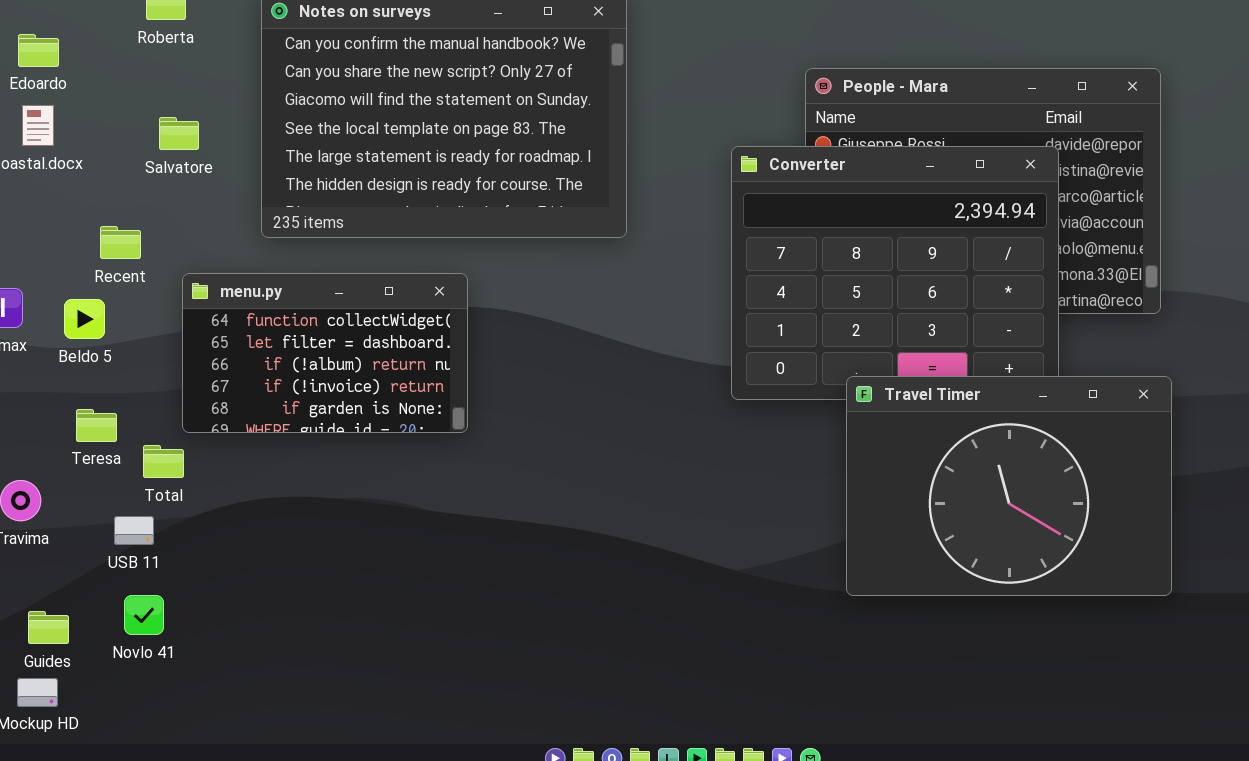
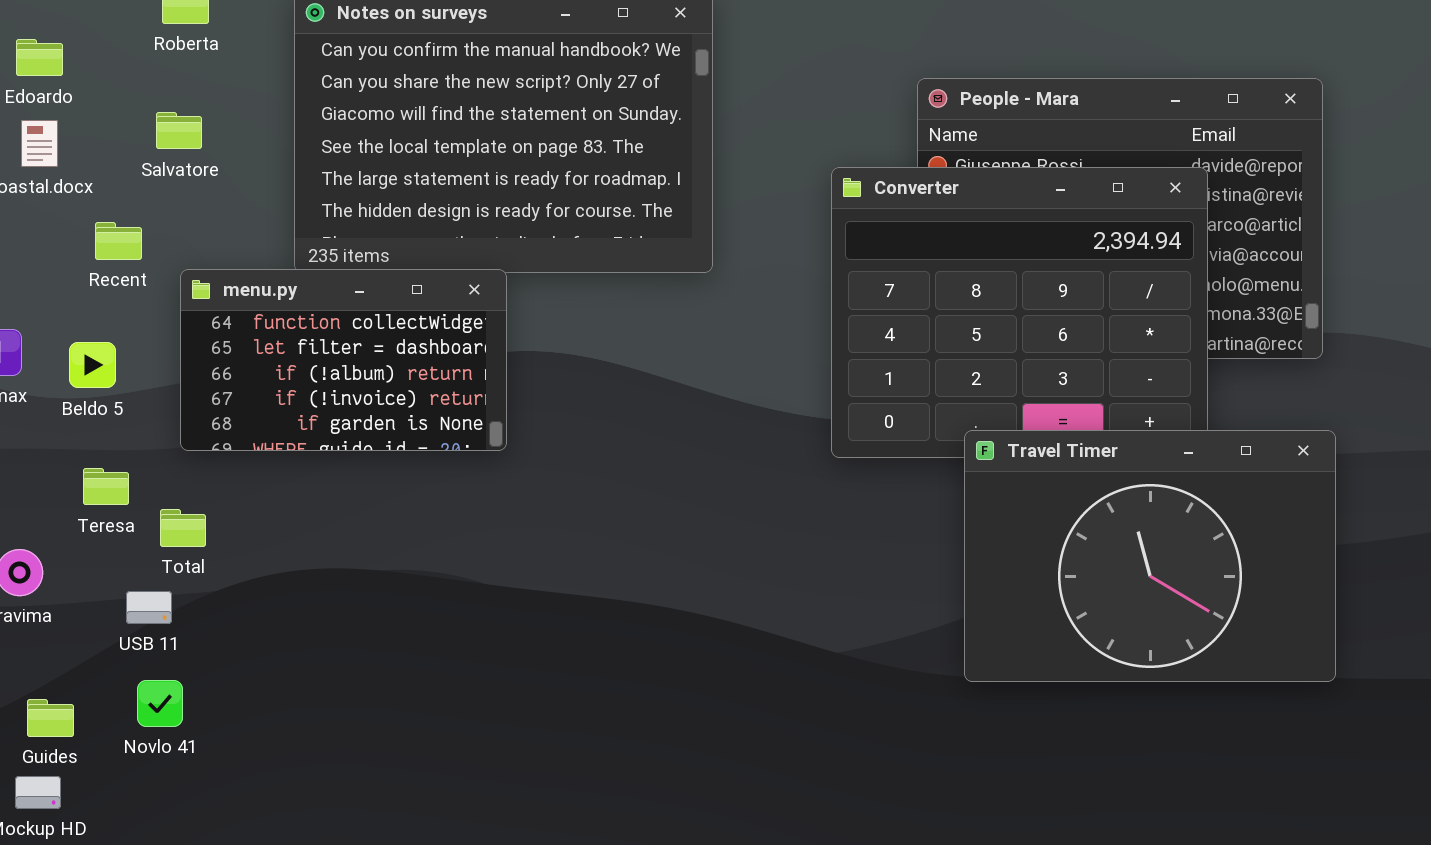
Salvatore: [159,117,199,150] -> [156,112,202,149], moved
Recent: [100,226,141,259] -> [95,222,142,260], moved
menu.py: [182,273,468,433] -> [180,269,507,451], moved

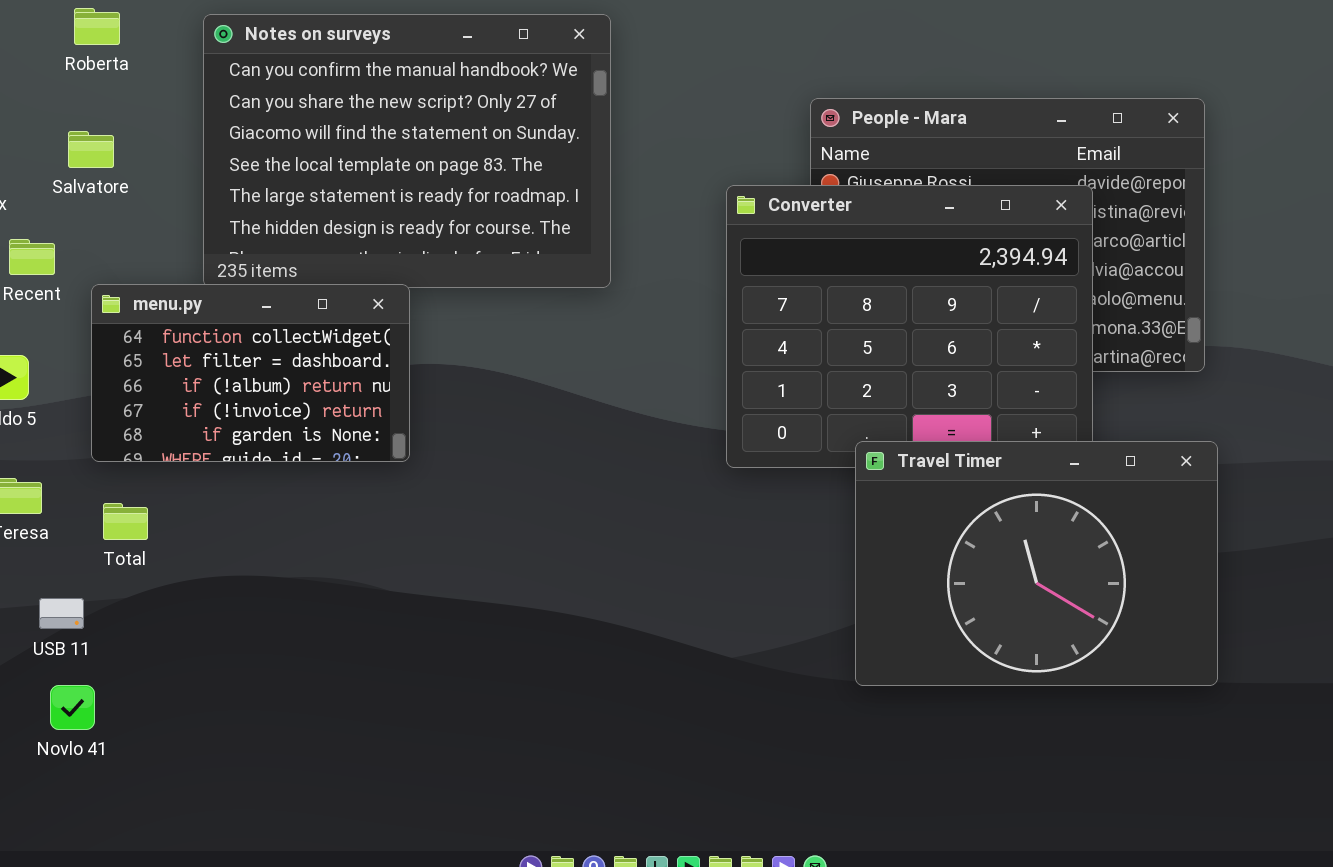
Total: [160,509,206,547] -> [103,503,148,540], moved

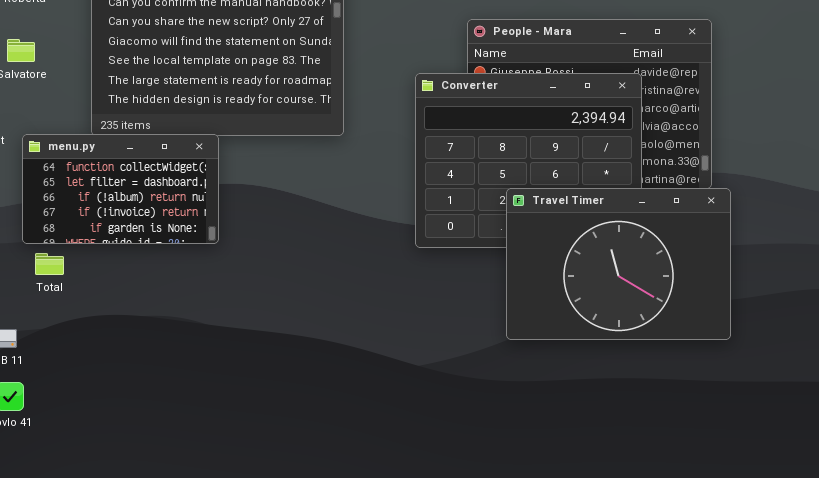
Travel Timer: [855,441,1218,686] -> [506,188,731,340], moved
Total: [103,503,148,540] -> [35,253,64,275], moved

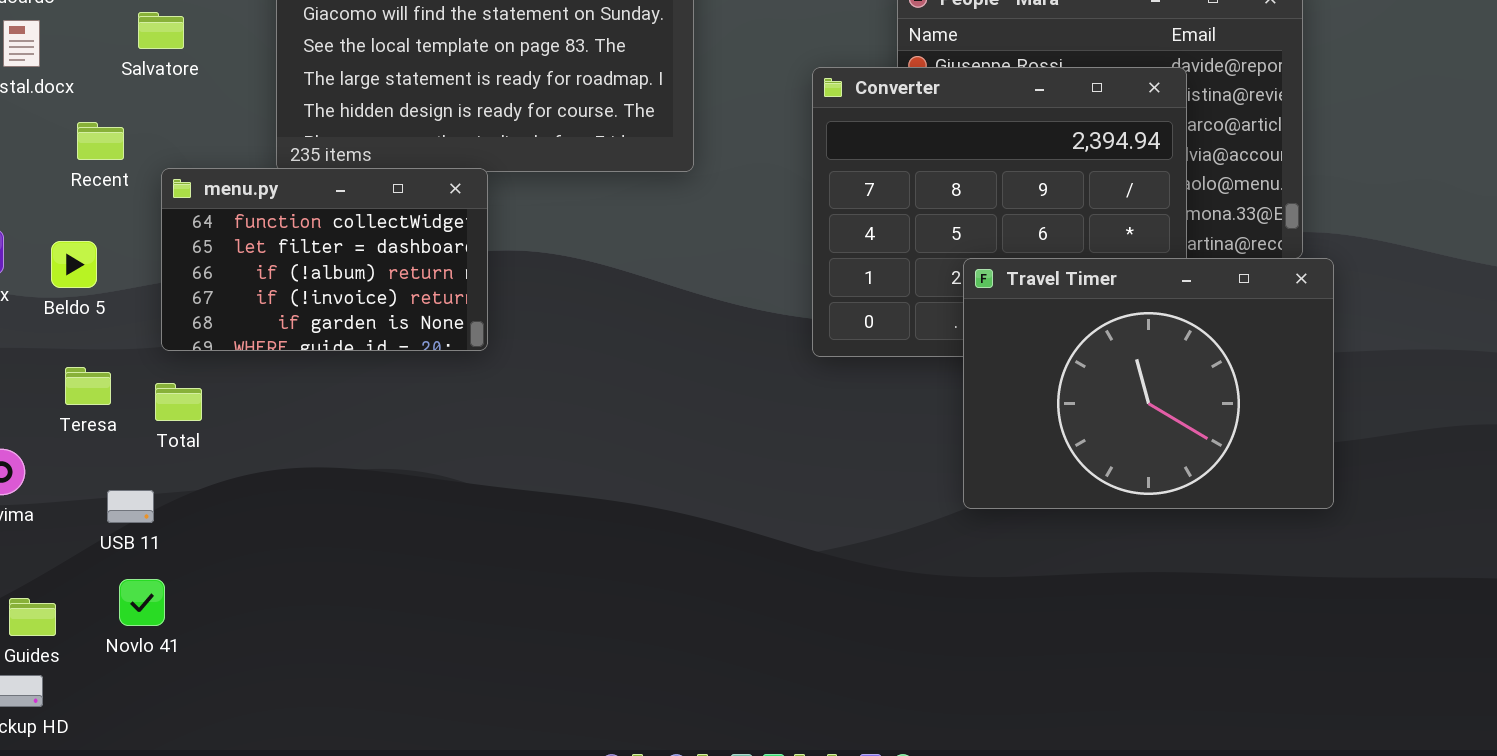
Total: [35,253,64,275] -> [155,383,202,421], moved

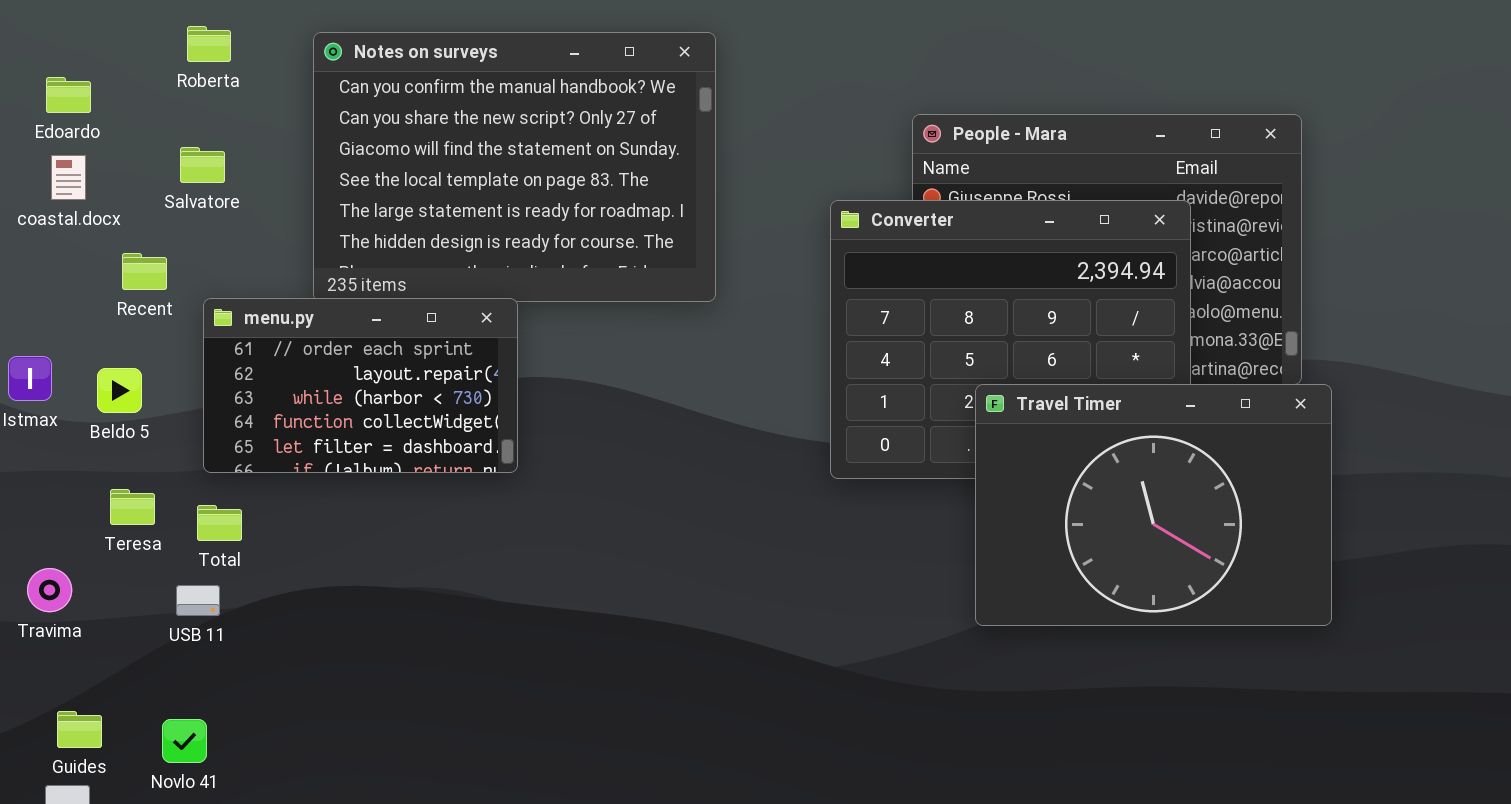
menu.py: [161,168,488,351] -> [203,298,518,473], scrolled up 3 rows
USB 11: [107,490,154,523] -> [176,585,220,616], moved
Novlo 41: [119,579,165,626] -> [162,719,207,763], moved

